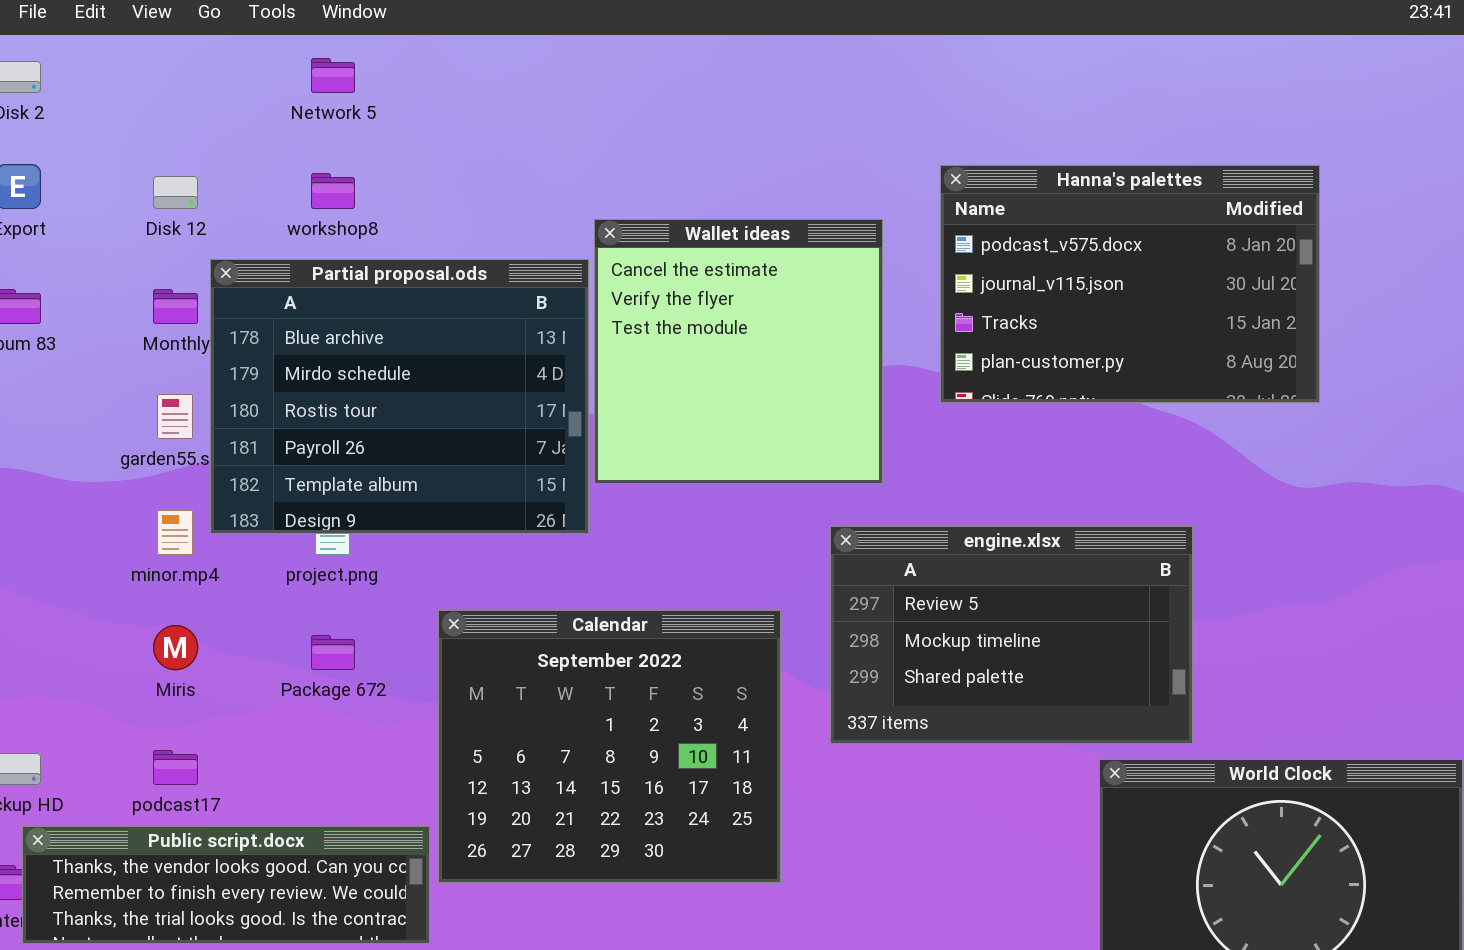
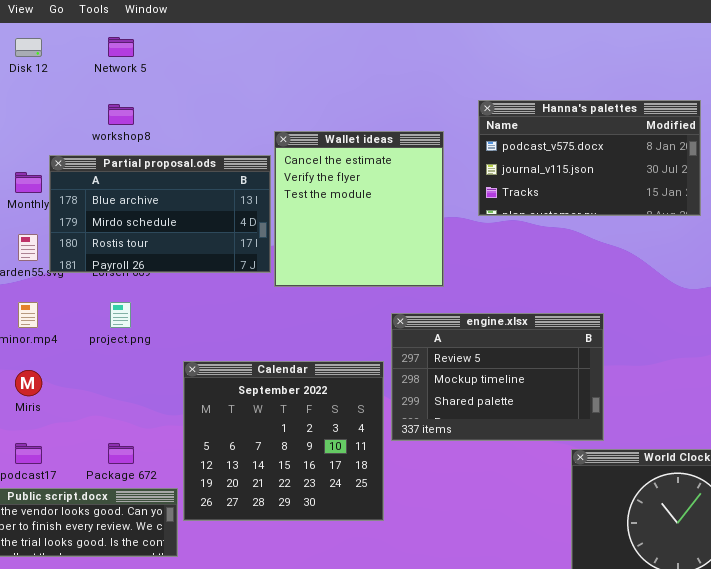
Hanna's palettes: [940,165,1320,403] -> [478,100,701,216], resized
Disk 12: [153,176,198,209] -> [15,38,42,57], moved
Partial proposal.ods: [210,259,589,534] -> [49,155,271,273], resized
engine.xlsx: [830,526,1193,744] -> [391,313,604,441], moved
Package 672: [311,635,355,670] -> [108,443,134,464], moved

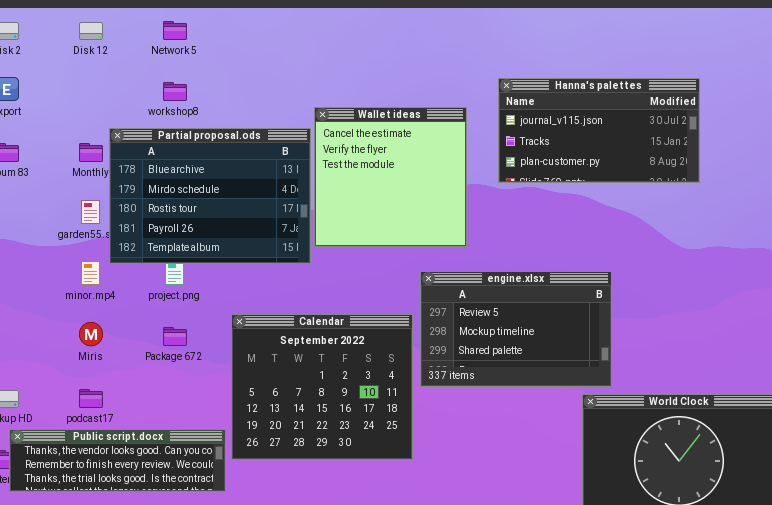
Hanna's palettes: [478,100,701,216] -> [498,78,700,183], scrolled down 1 row
Partial proposal.ods: [49,155,271,273] -> [109,128,311,264], resized
Package 672: [108,443,134,464] -> [163,327,187,346], moved

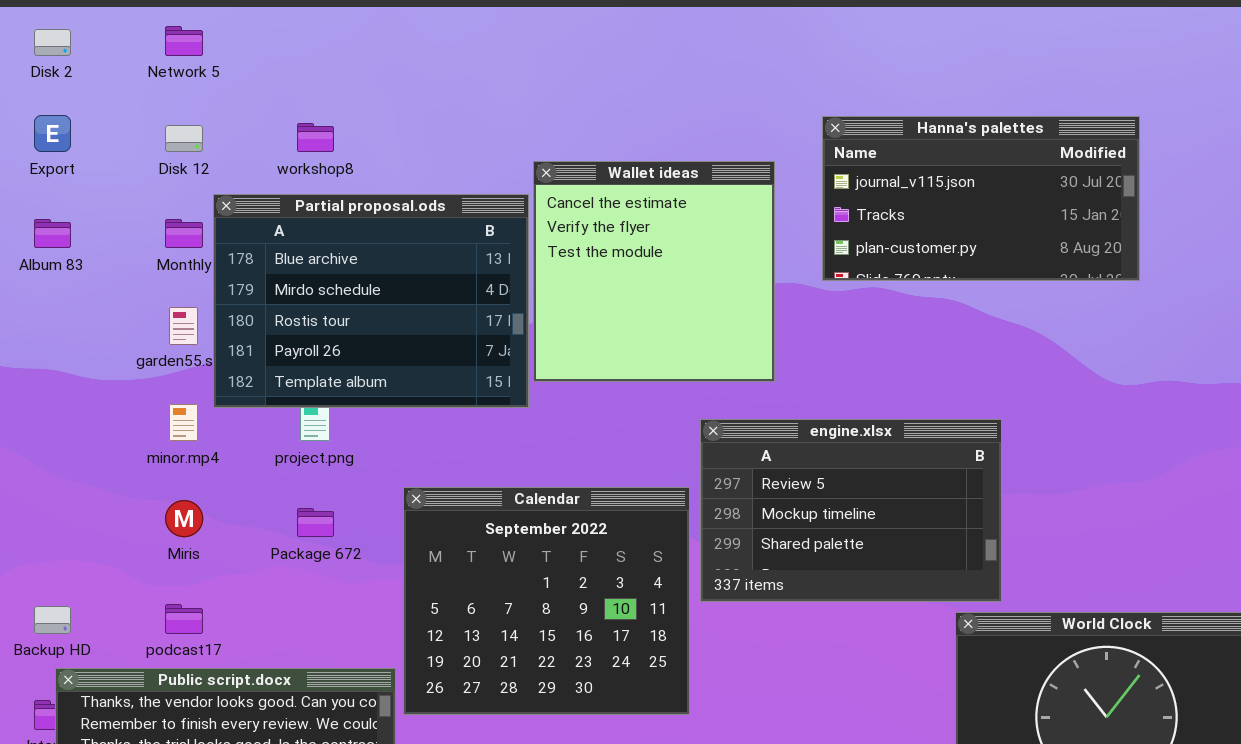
Network 5: [163,21,187,40] -> [165,26,203,56], moved
Disk 12: [79,22,103,40] -> [165,125,203,152], moved

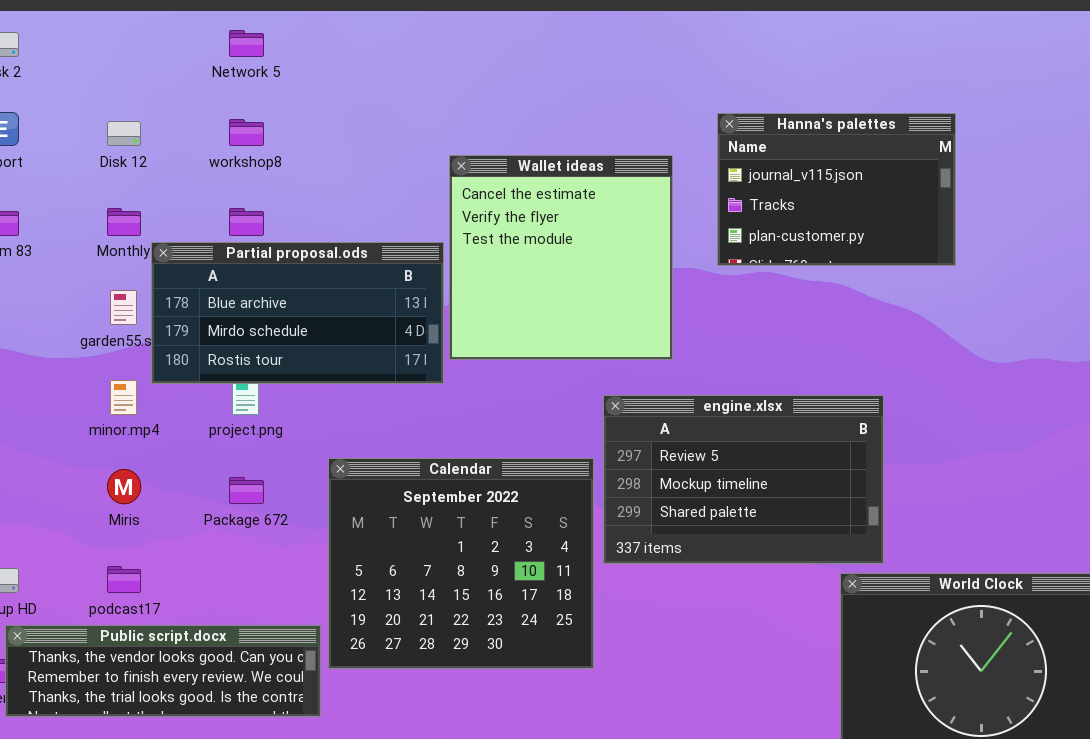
Network 5: [165,26,203,56] -> [229,30,264,57], moved
Hanna's palettes: [822,116,1140,281] -> [717,113,956,266], resized
Partial proposal.ods: [213,194,529,408] -> [151,242,444,384], resized

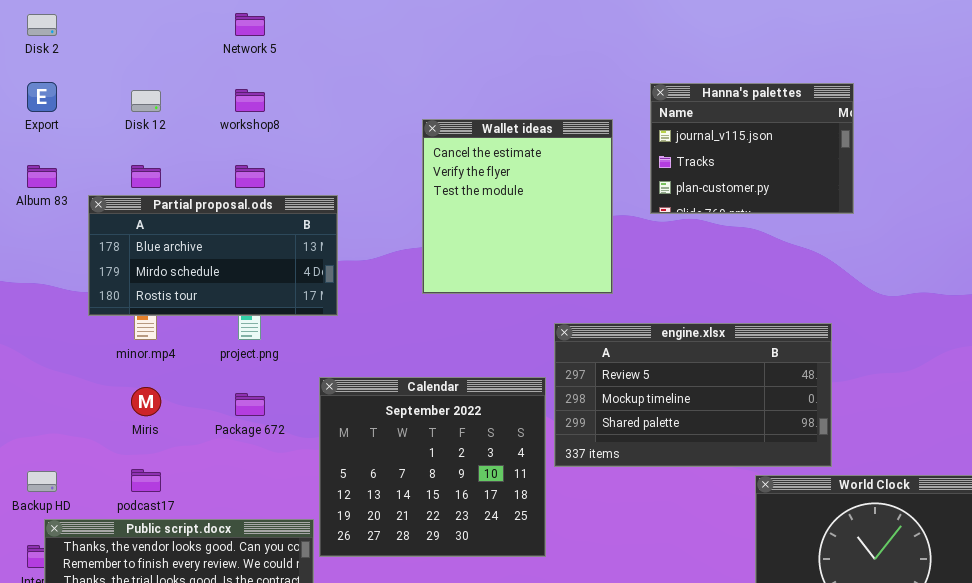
Partial proposal.ods: [151,242,444,384] -> [88,195,338,316], moved
engine.xlsx: [603,395,884,564] -> [554,323,832,467], resized

